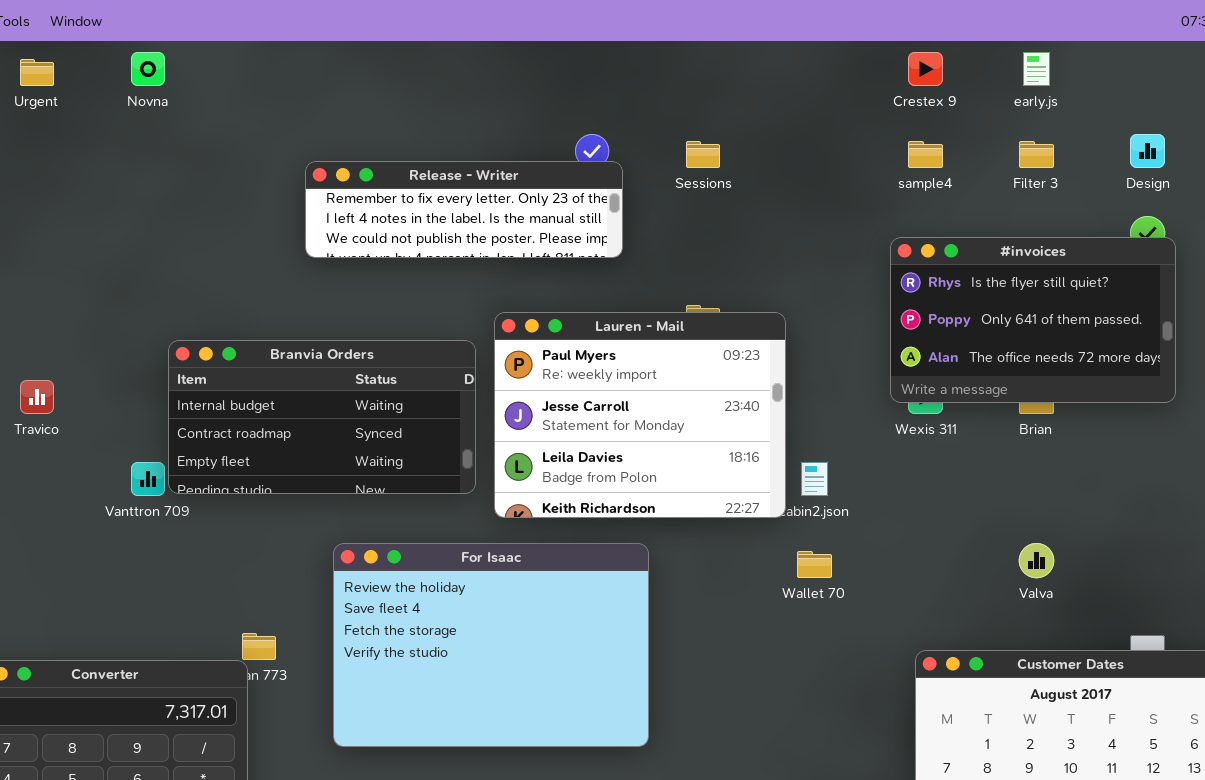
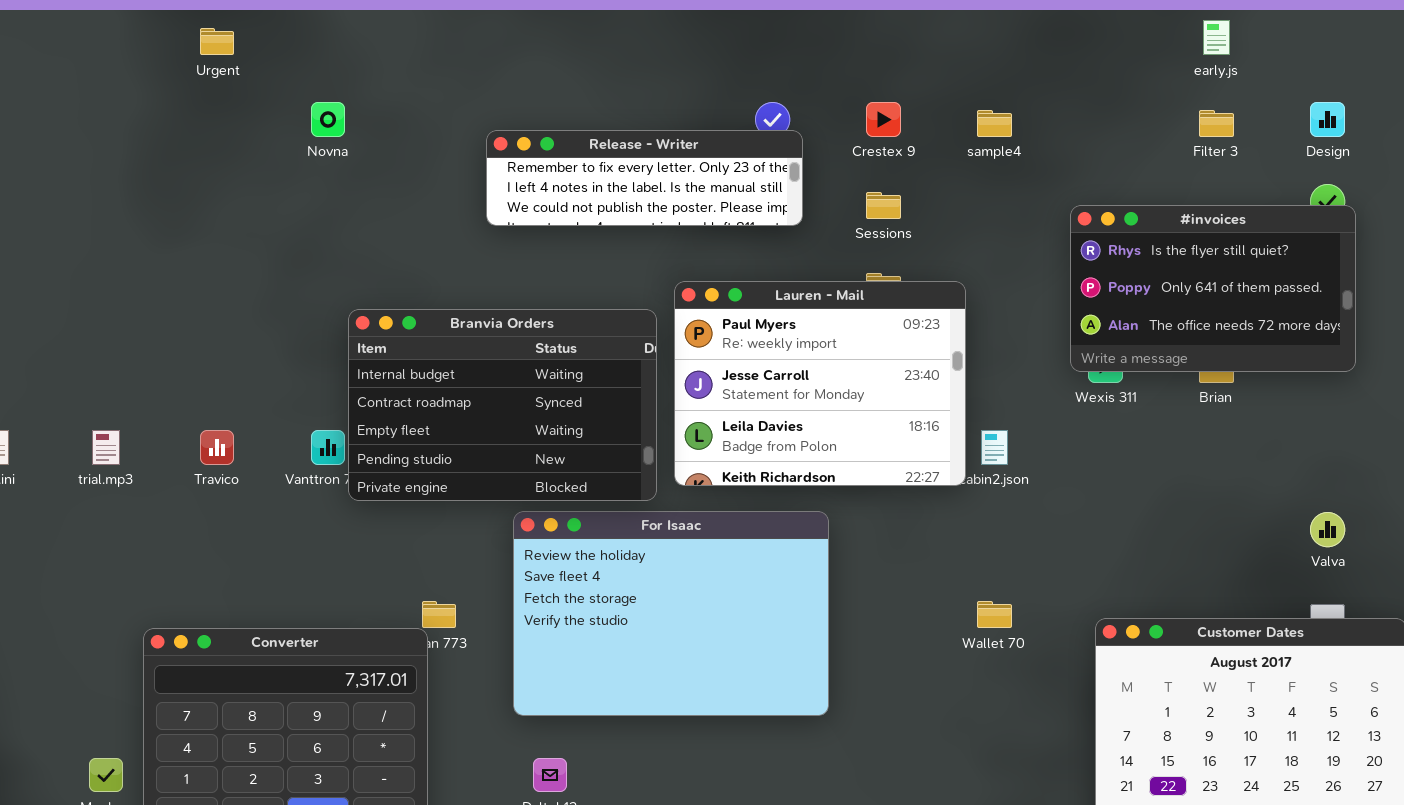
Novna: [131,52,165,86] -> [311,102,345,137], moved
Crestex 9: [908,52,943,86] -> [866,102,901,137], moved
Sessions: [686,141,720,168] -> [866,192,901,219], moved
sample4: [908,141,943,168] -> [977,110,1012,137], moved
Branvia Orders: [168,340,476,494] -> [348,309,657,501], resized
Travico: [20,380,54,414] -> [200,430,234,465], moved
Valva: [1019,543,1054,578] -> [1310,512,1345,547], moved
Wallet 70: [797,551,832,578] -> [977,601,1012,628], moved

